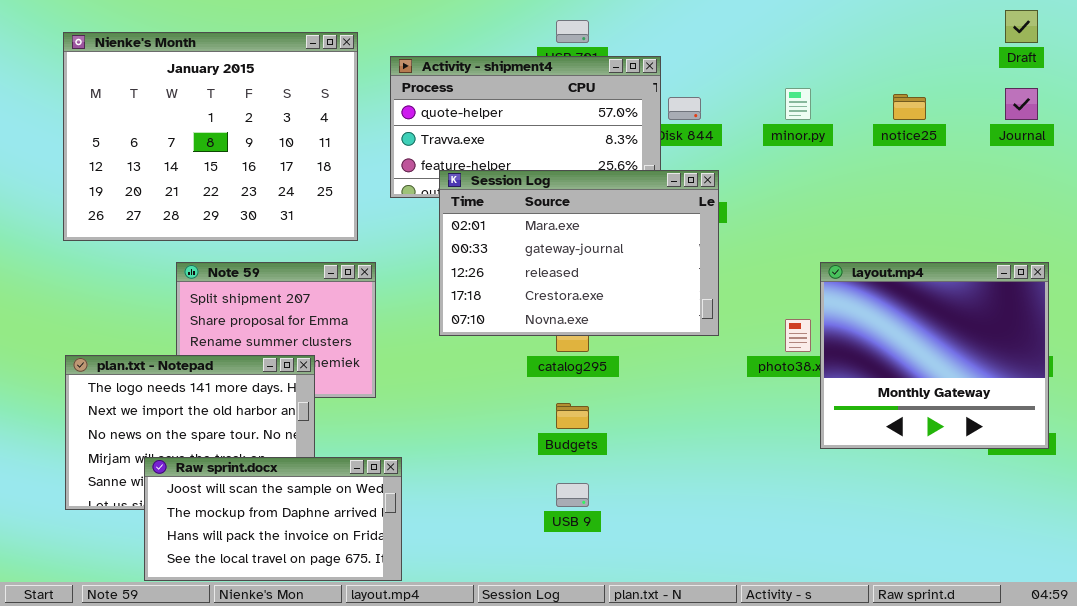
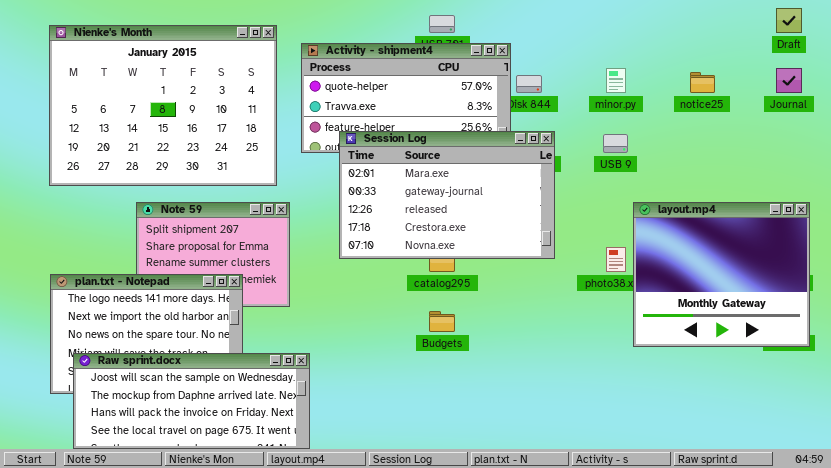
Raw sprint.docx: [144,457,402,581] -> [73,353,310,449], resized
USB 9: [556,483,589,507] -> [603,134,628,153], moved

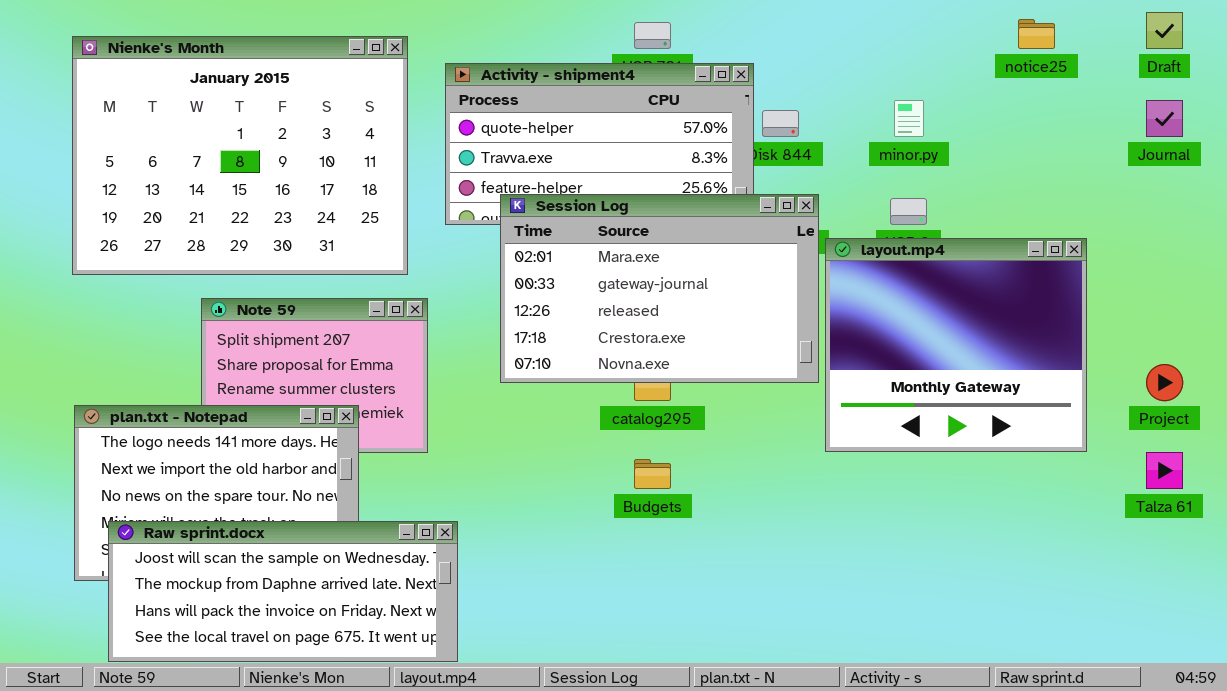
notice25: [690,72,715,93] -> [1018,19,1055,49], moved
layout.mp4: [633,202,810,347] -> [825,238,1087,452], moved

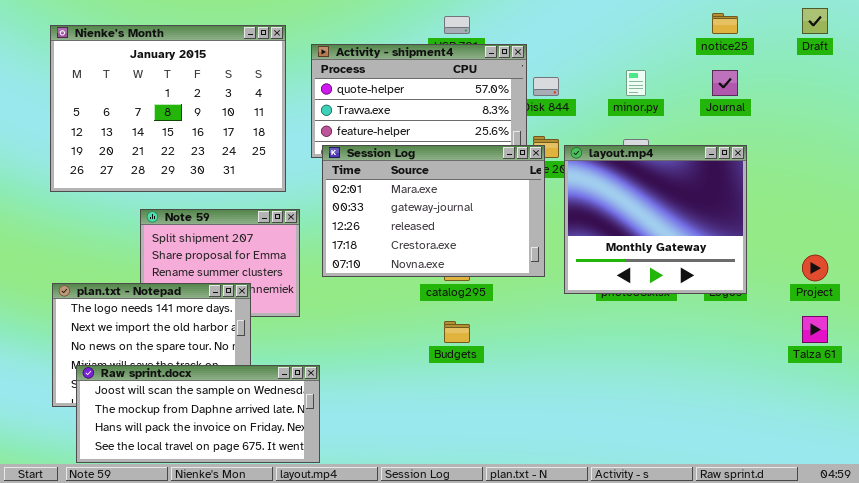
Journal: [1146,100,1183,137] -> [712,70,738,96], moved
Session Log: [500,194,819,383] -> [322,145,545,277], moved
layout.mp4: [825,238,1087,452] -> [564,145,747,294], moved

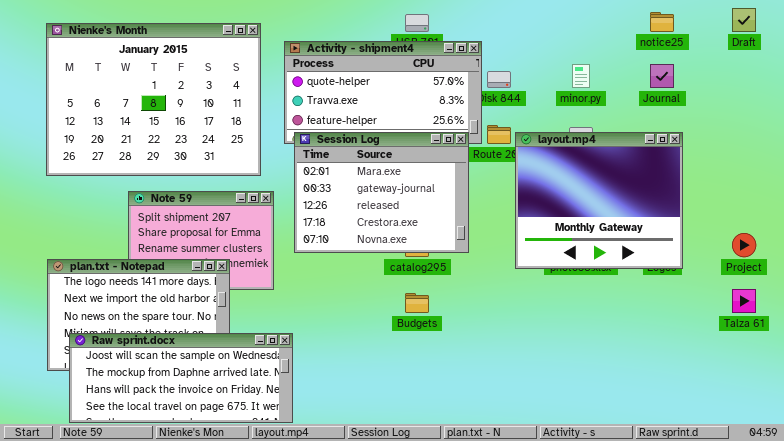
Session Log: [322,145,545,277] -> [294,132,469,253], resized

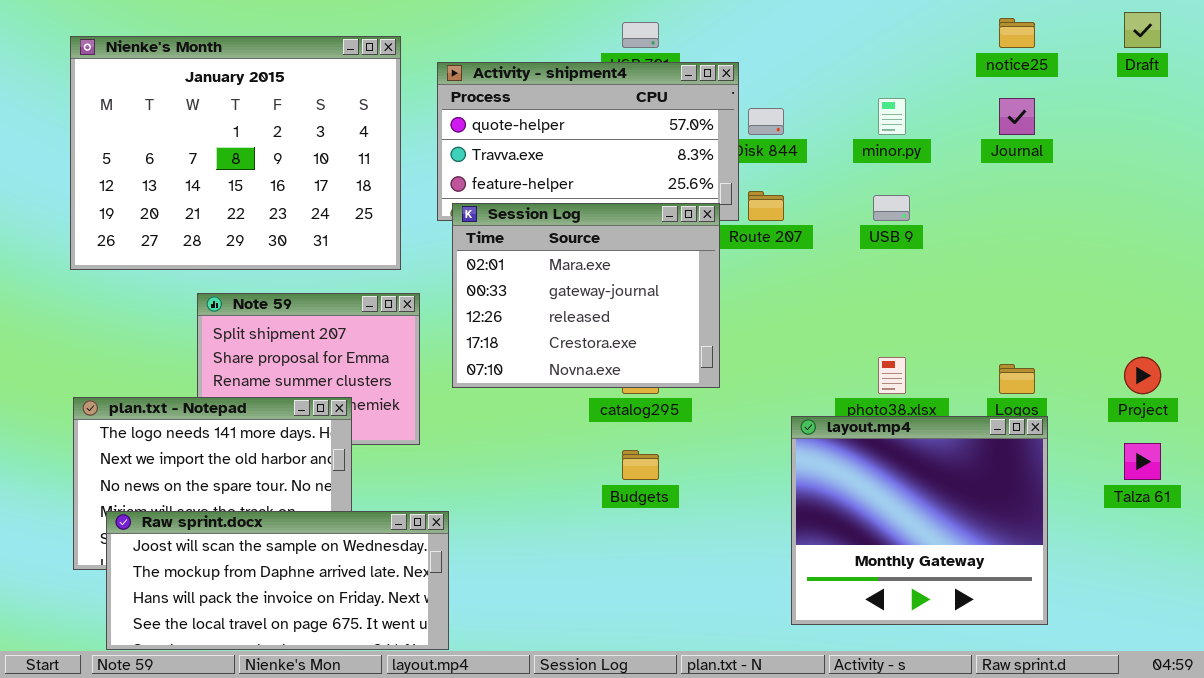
layout.mp4: [515,132,683,269] -> [791,416,1048,625], moved

